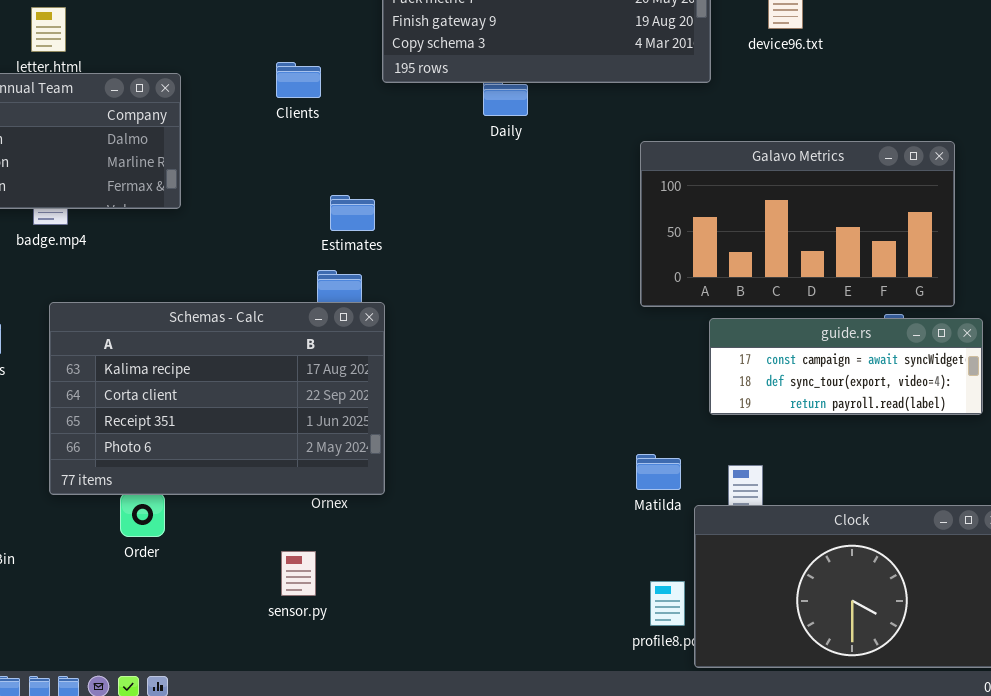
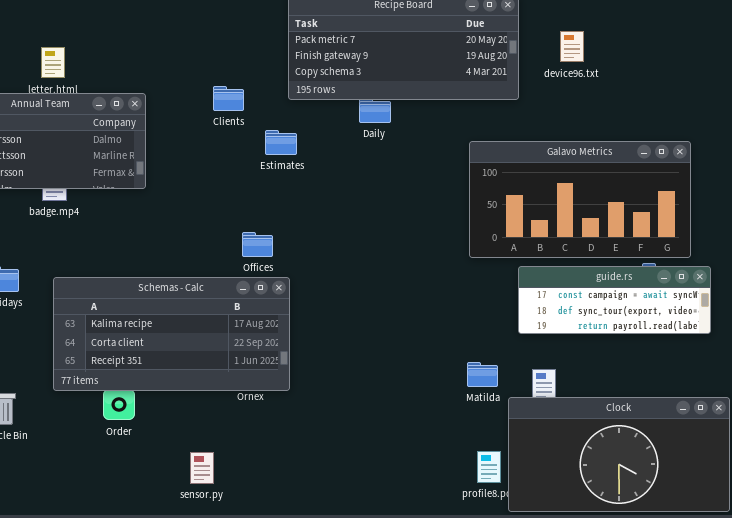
Estimates: [330,195,375,231] -> [265,130,297,155], moved
Schemas - Calc: [49,302,385,495] -> [53,277,290,391], resized
sensor.py: [281,551,316,596] -> [190,452,214,484], moved

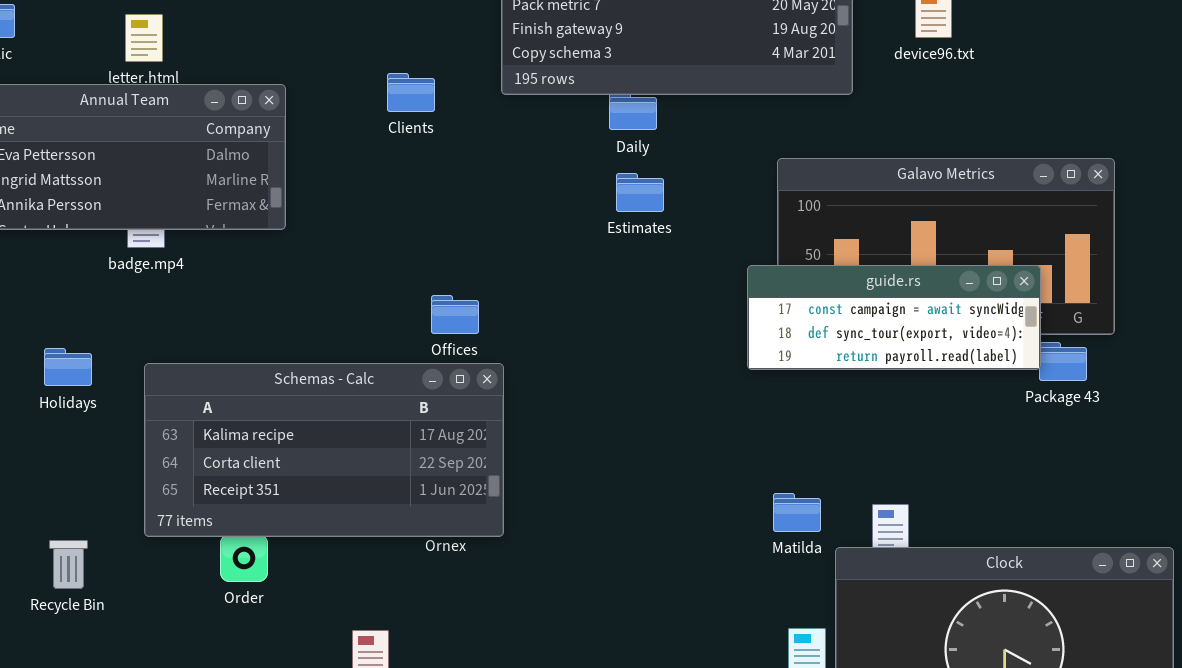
Estimates: [265,130,297,155] -> [616,173,664,212], moved
guide.rs: [518,266,711,334] -> [747,265,1041,370], moved

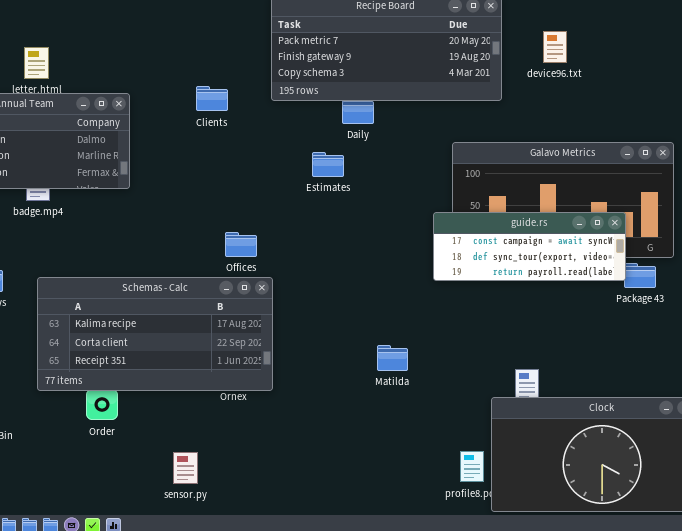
Estimates: [616,173,664,212] -> [312,152,344,177], moved
Matilda: [773,493,821,532] -> [377,345,408,371], moved

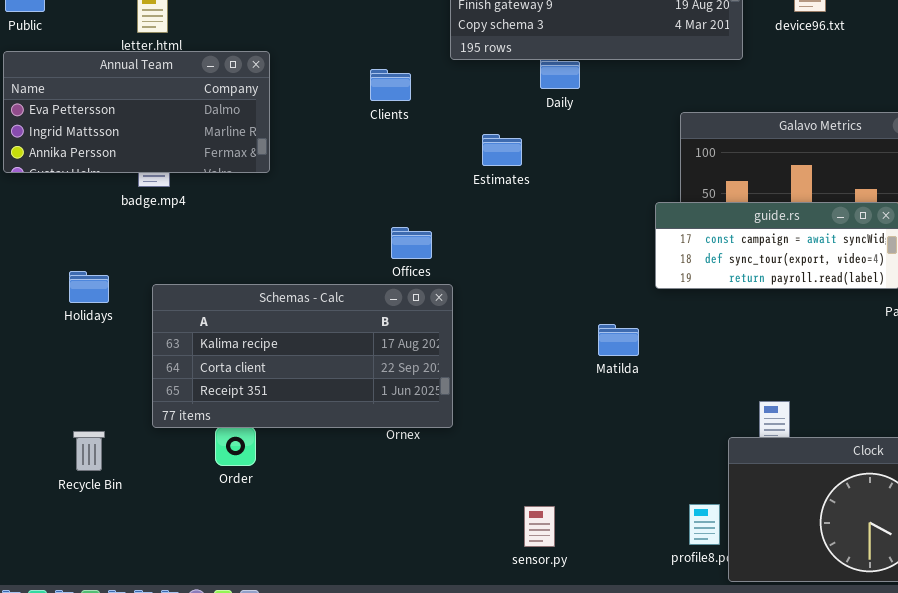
Clients: [196,86,228,111] -> [370,69,411,101], moved
Estimates: [312,152,344,177] -> [482,134,522,166], moved
Matilda: [377,345,408,371] -> [598,324,639,356], moved
sensor.py: [173,452,198,484] -> [524,506,555,547], moved

